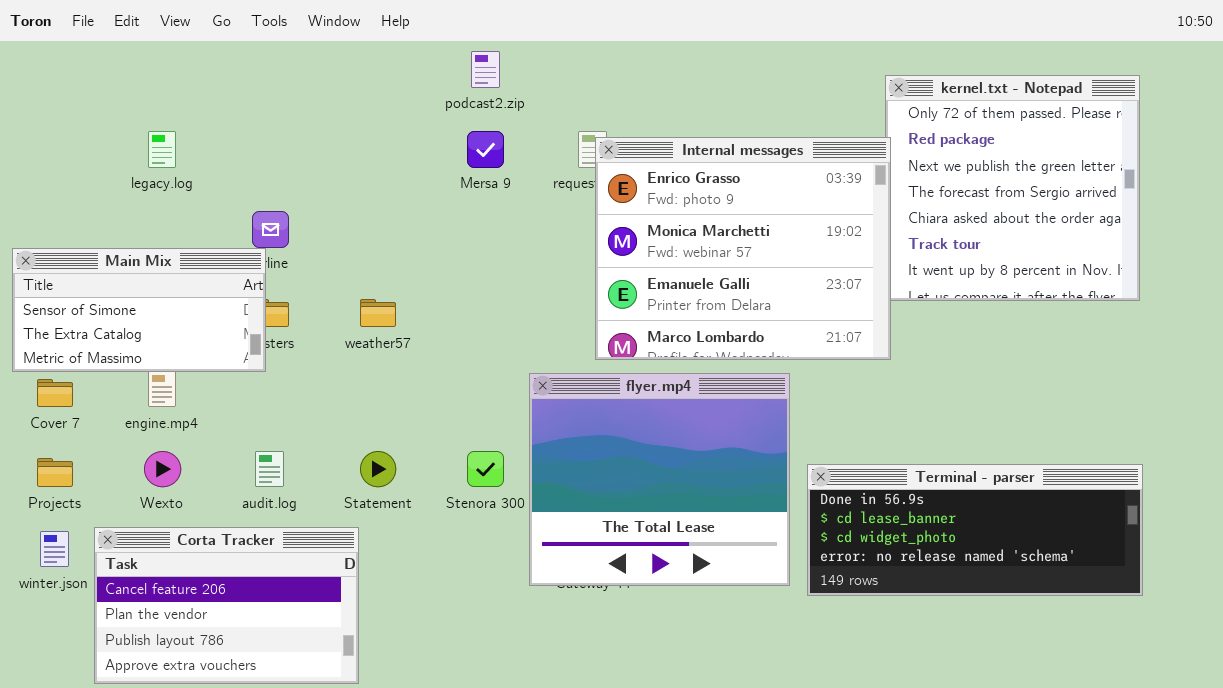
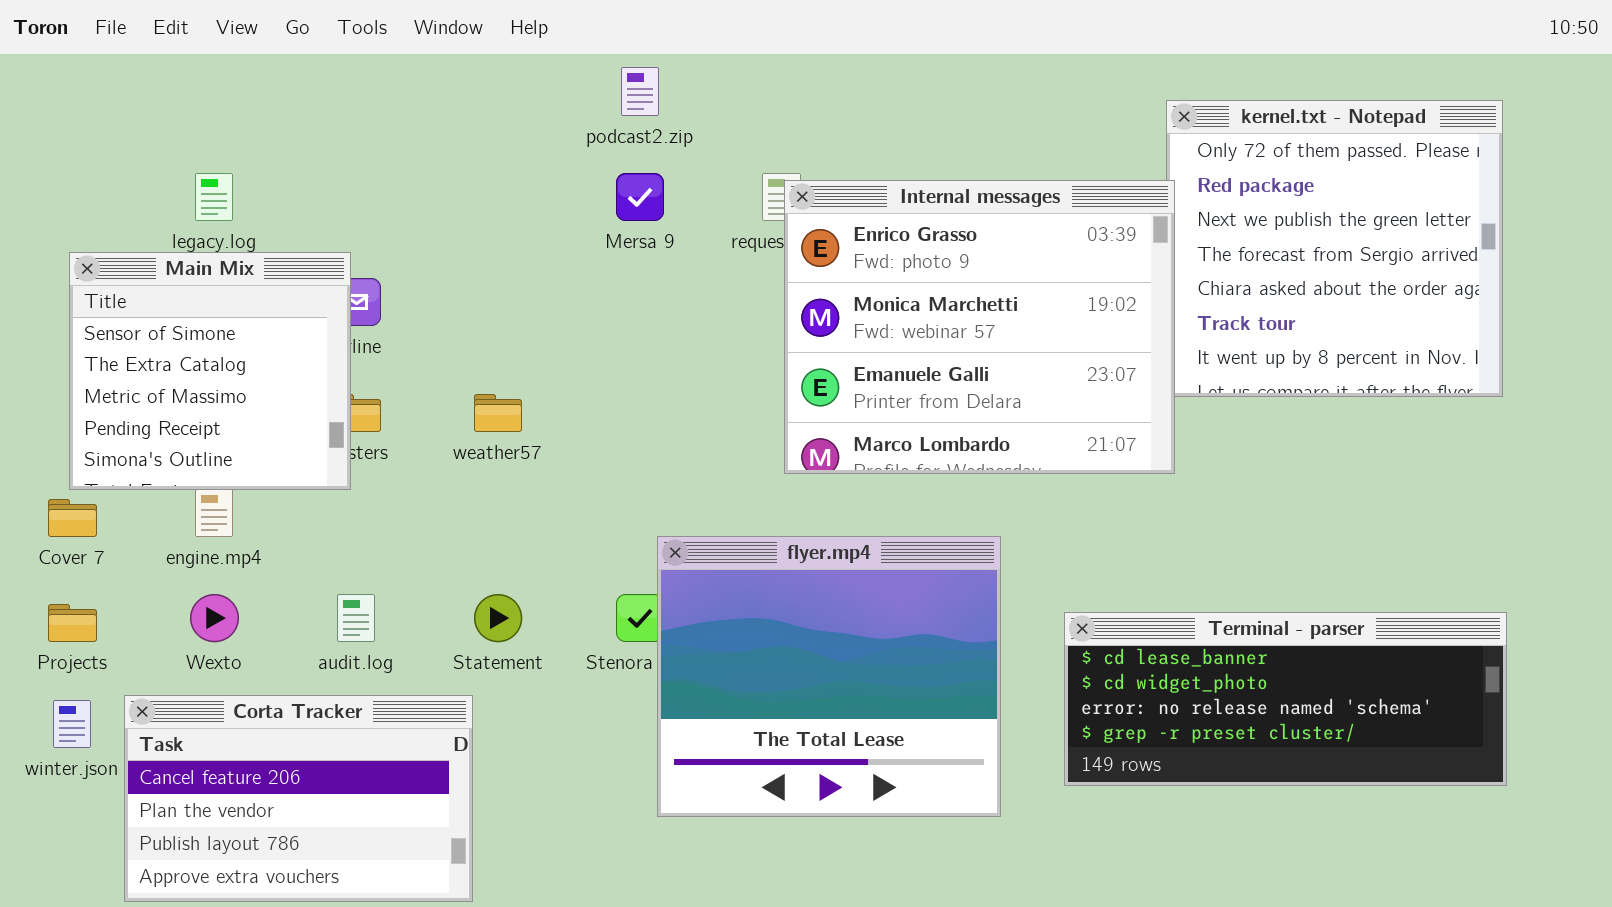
Main Mix: [12,248,266,372] -> [69,252,351,490], resized
flyer.mp4: [529,373,790,586] -> [657,536,1001,817], moved
Terminal - parser: [807,464,1143,596] -> [1064,612,1507,786], scrolled down 1 row

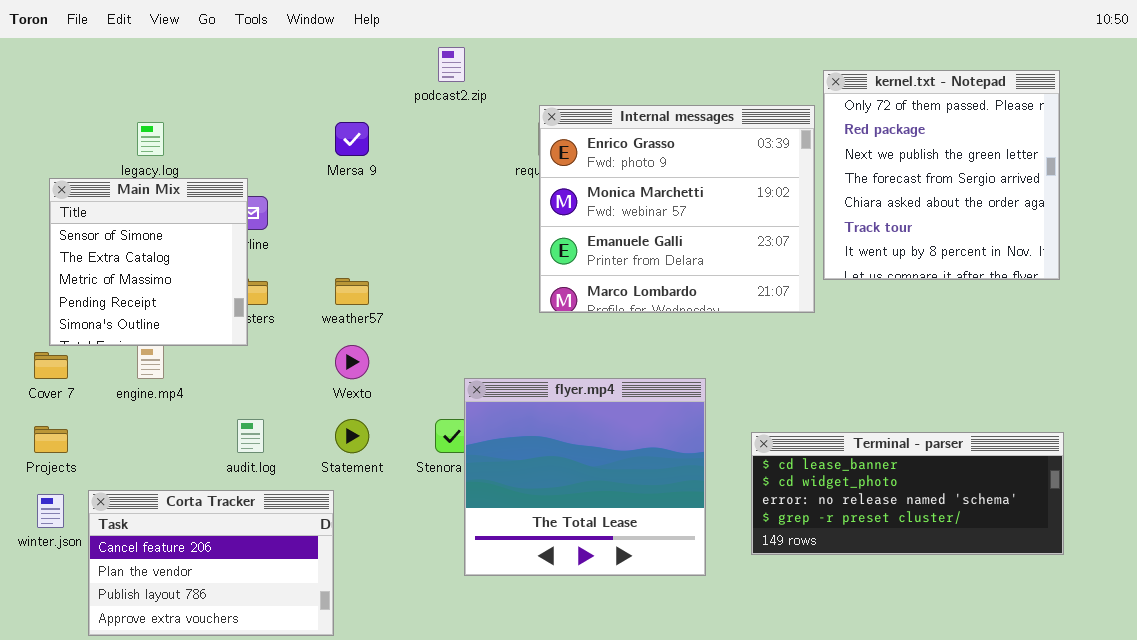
Mersa 9: [616,173,664,221] -> [335,122,369,156], moved
Internal messages: [784,180,1175,474] -> [539,105,815,313], moved
Wexto: [190,594,239,642] -> [335,345,369,379], moved

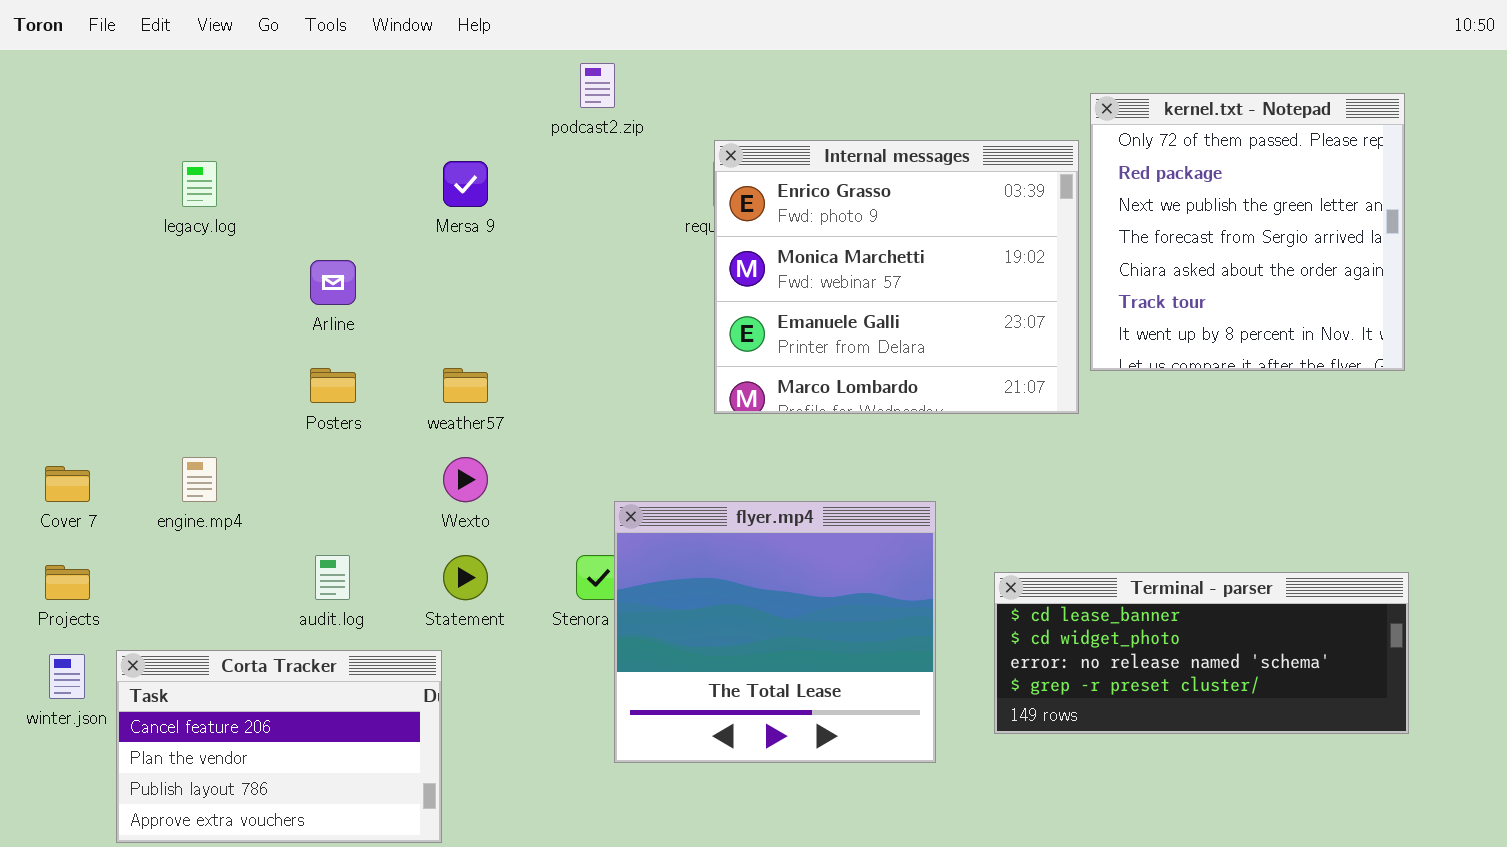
Main Mix: [49,178,248,346] -> none, closed

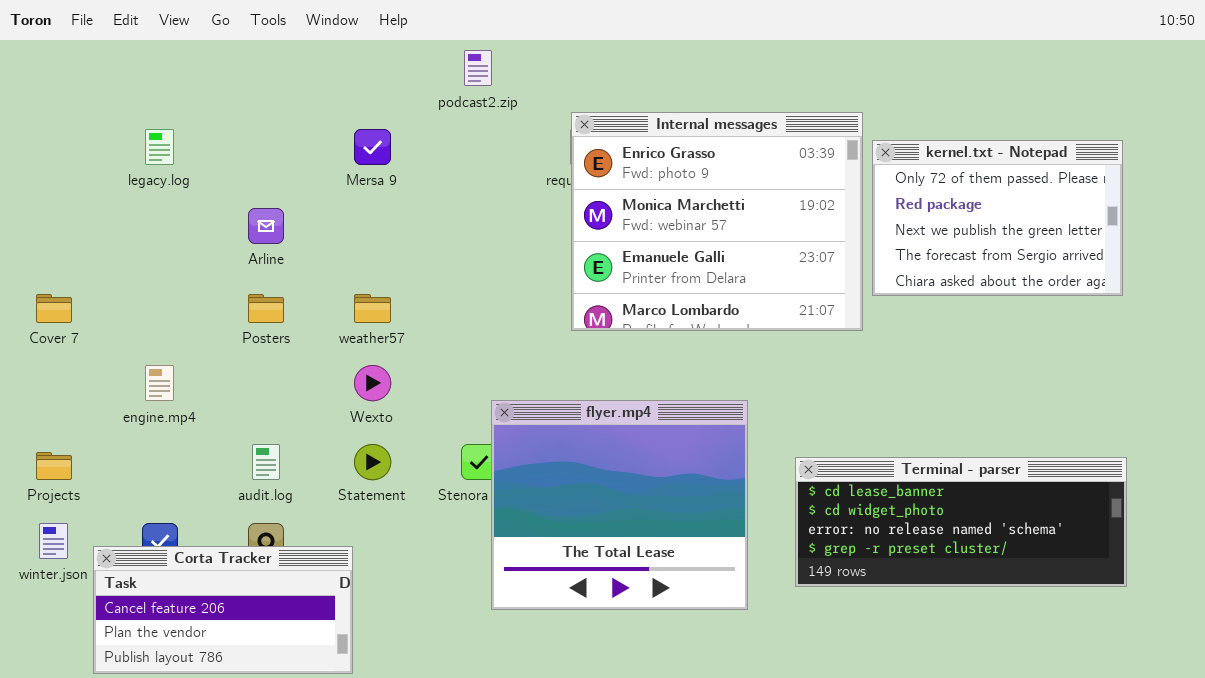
kernel.txt - Notepad: [1090,93,1405,371] -> [872,140,1123,296], resized
Cover 7: [45,466,90,502] -> [36,294,72,323], moved
Corta Tracker: [116,650,442,843] -> [93,546,353,674], resized

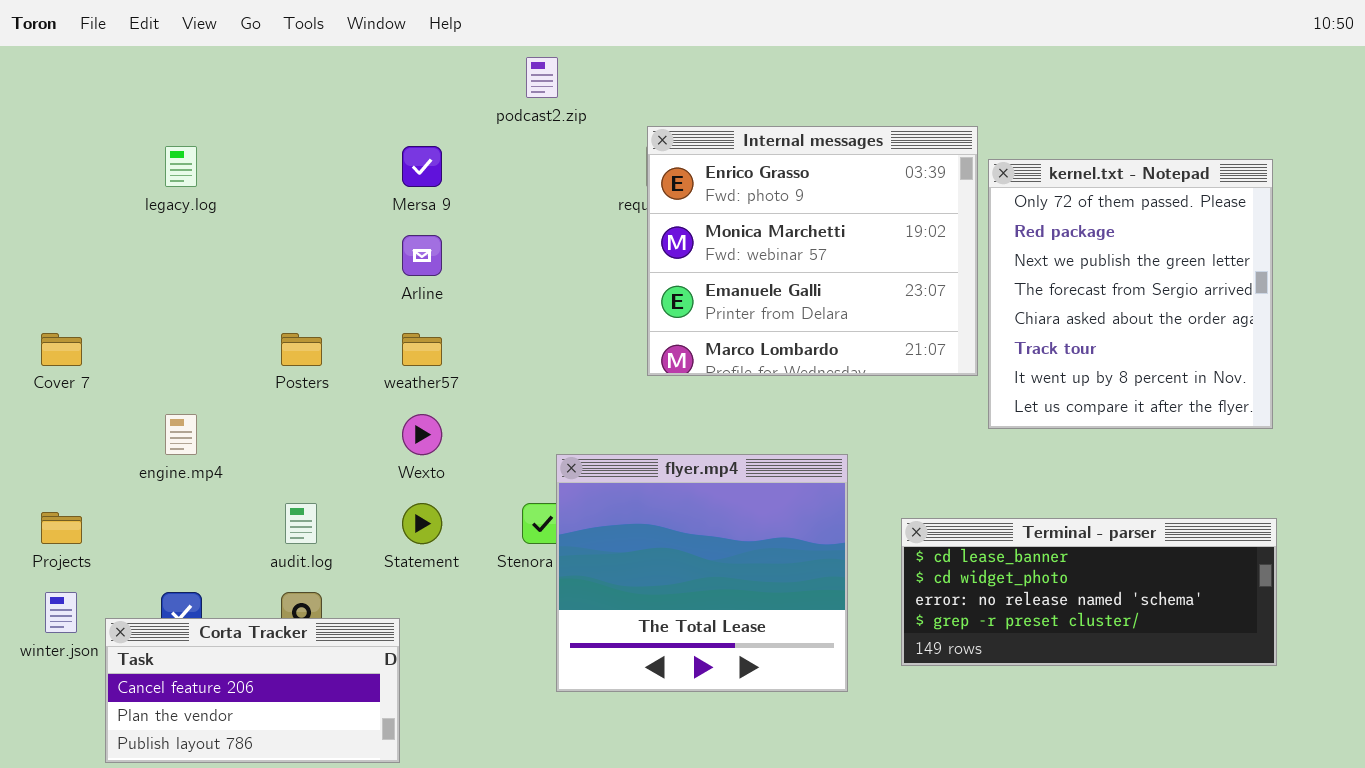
kernel.txt - Notepad: [872,140,1123,296] -> [988,159,1273,429], resized
Arline: [248,208,284,244] -> [402,235,442,276], moved

